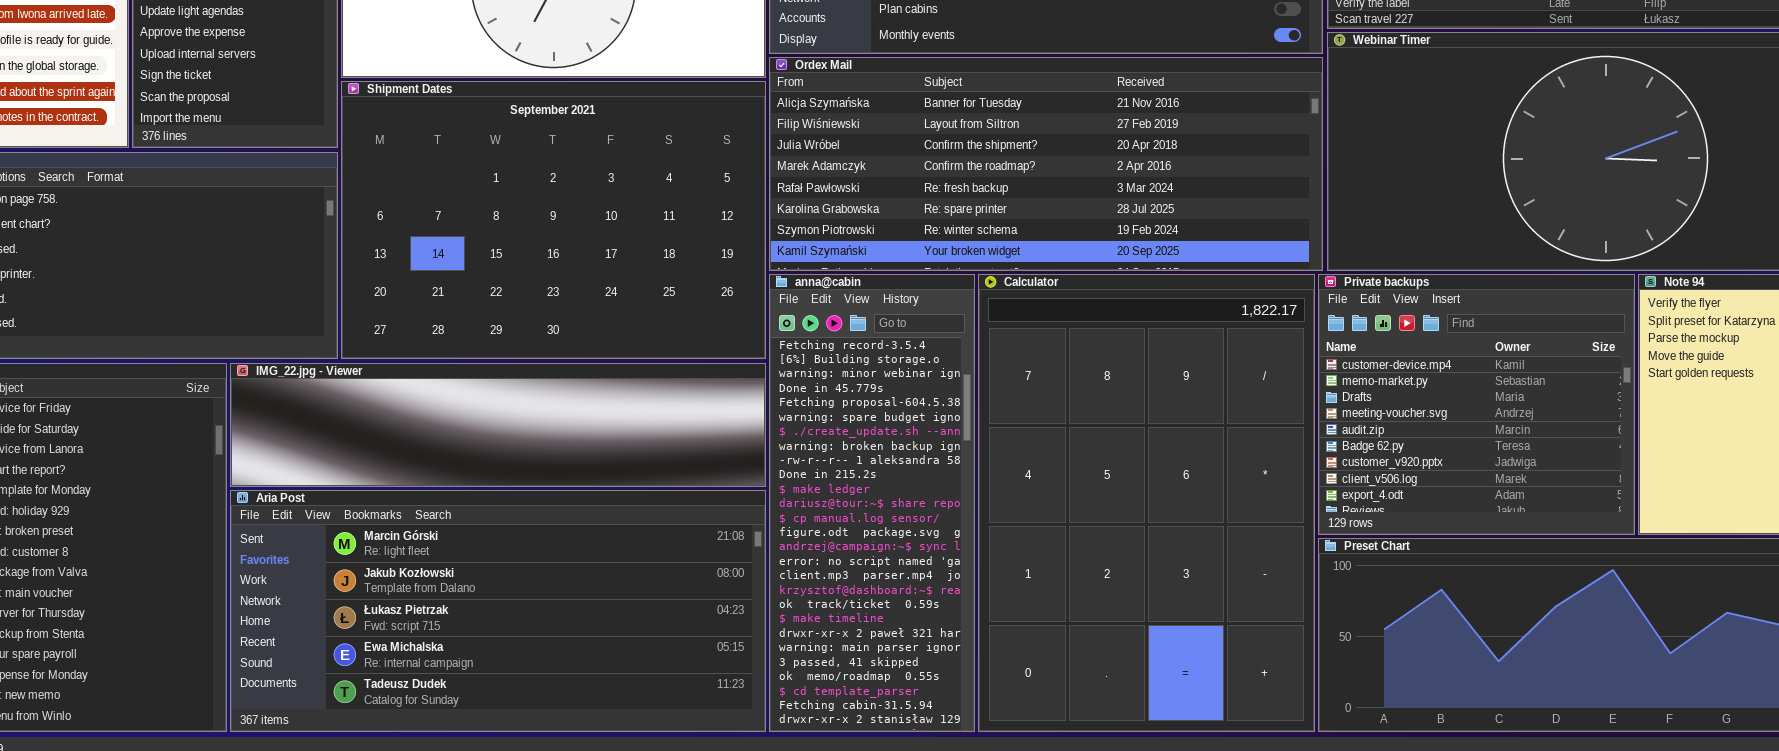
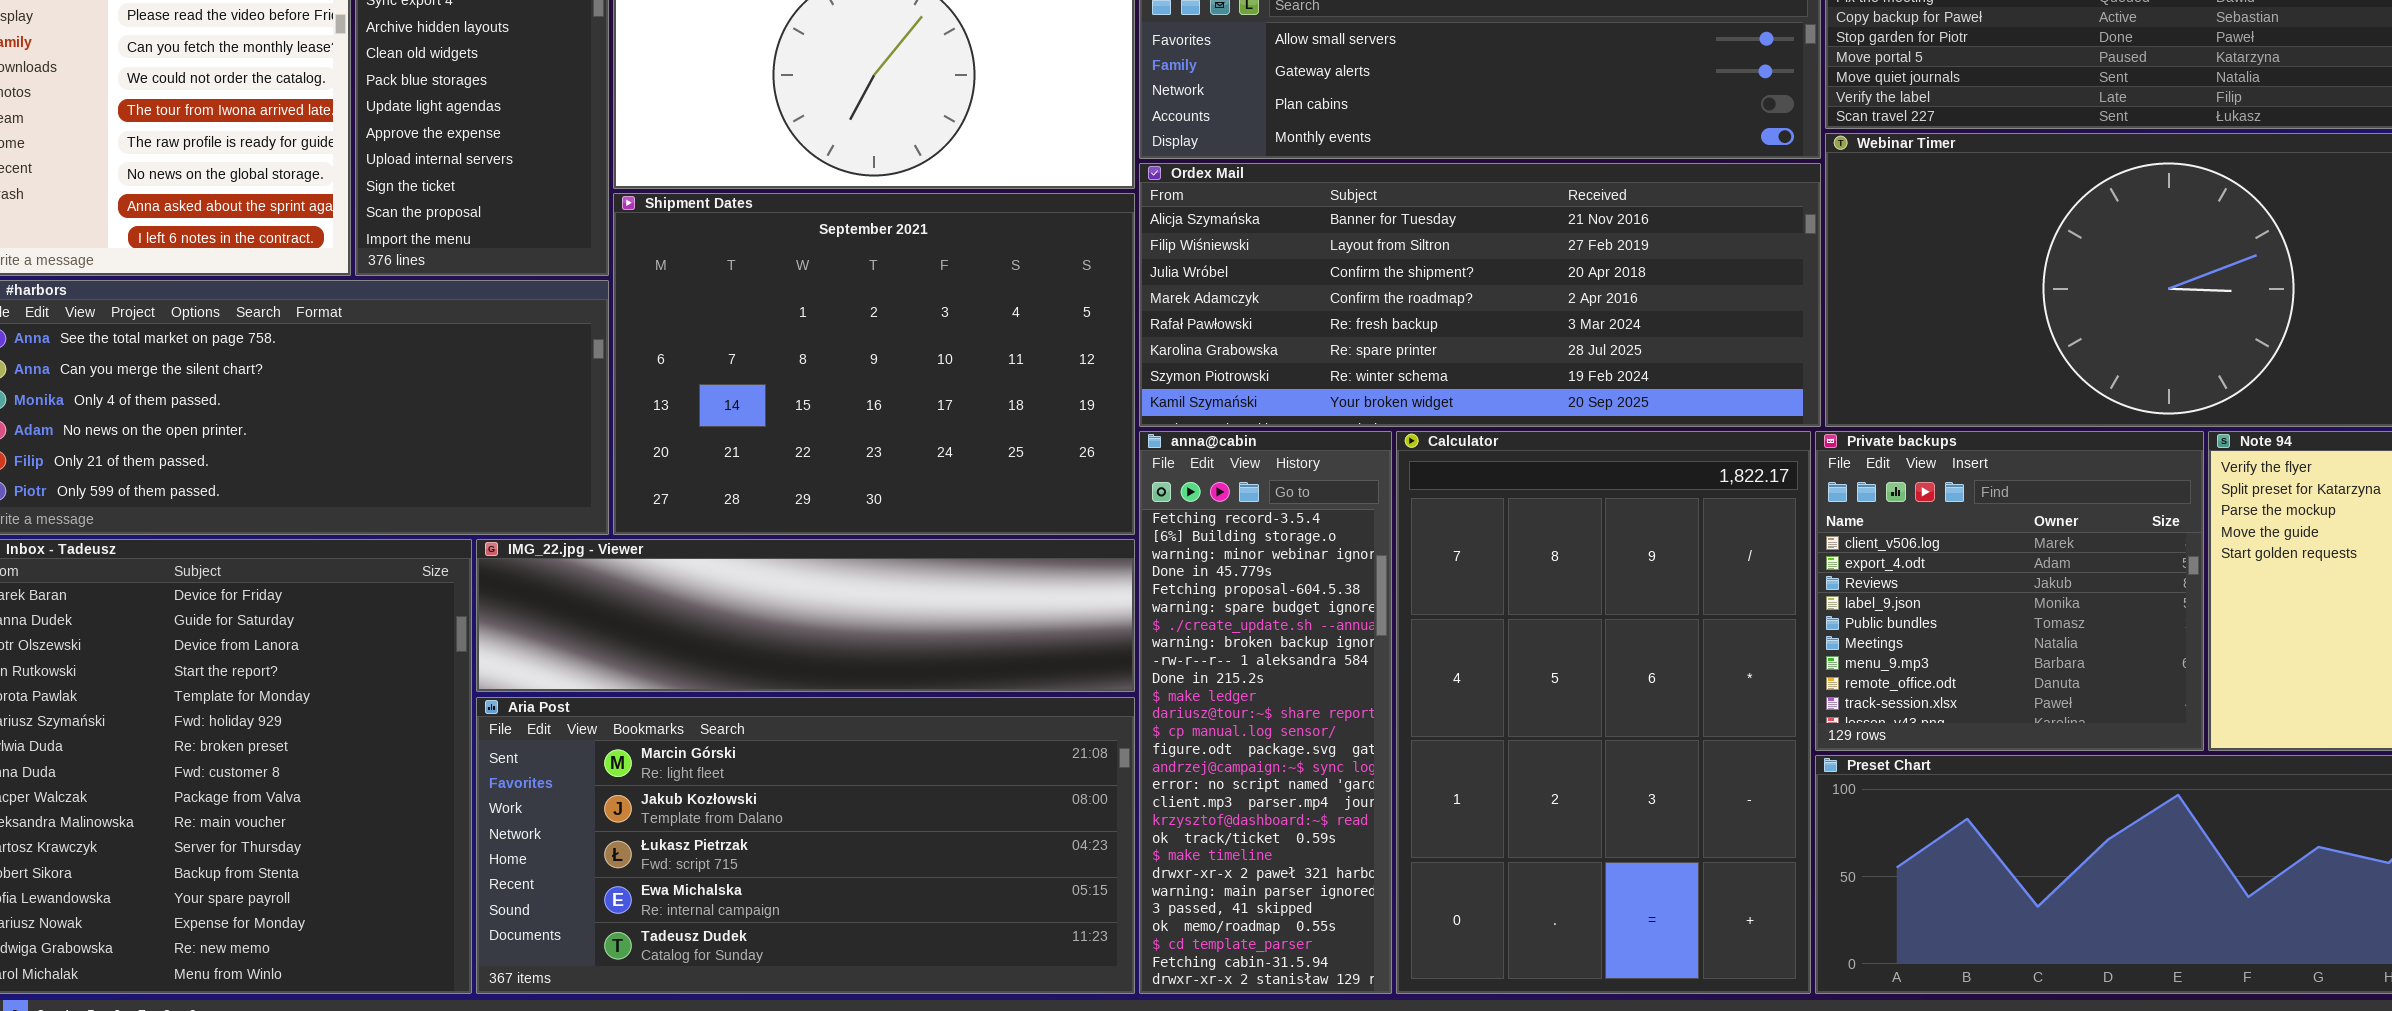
Private backups: [1318,274,1635,535] -> [1815,431,2204,751], scrolled down 7 rows

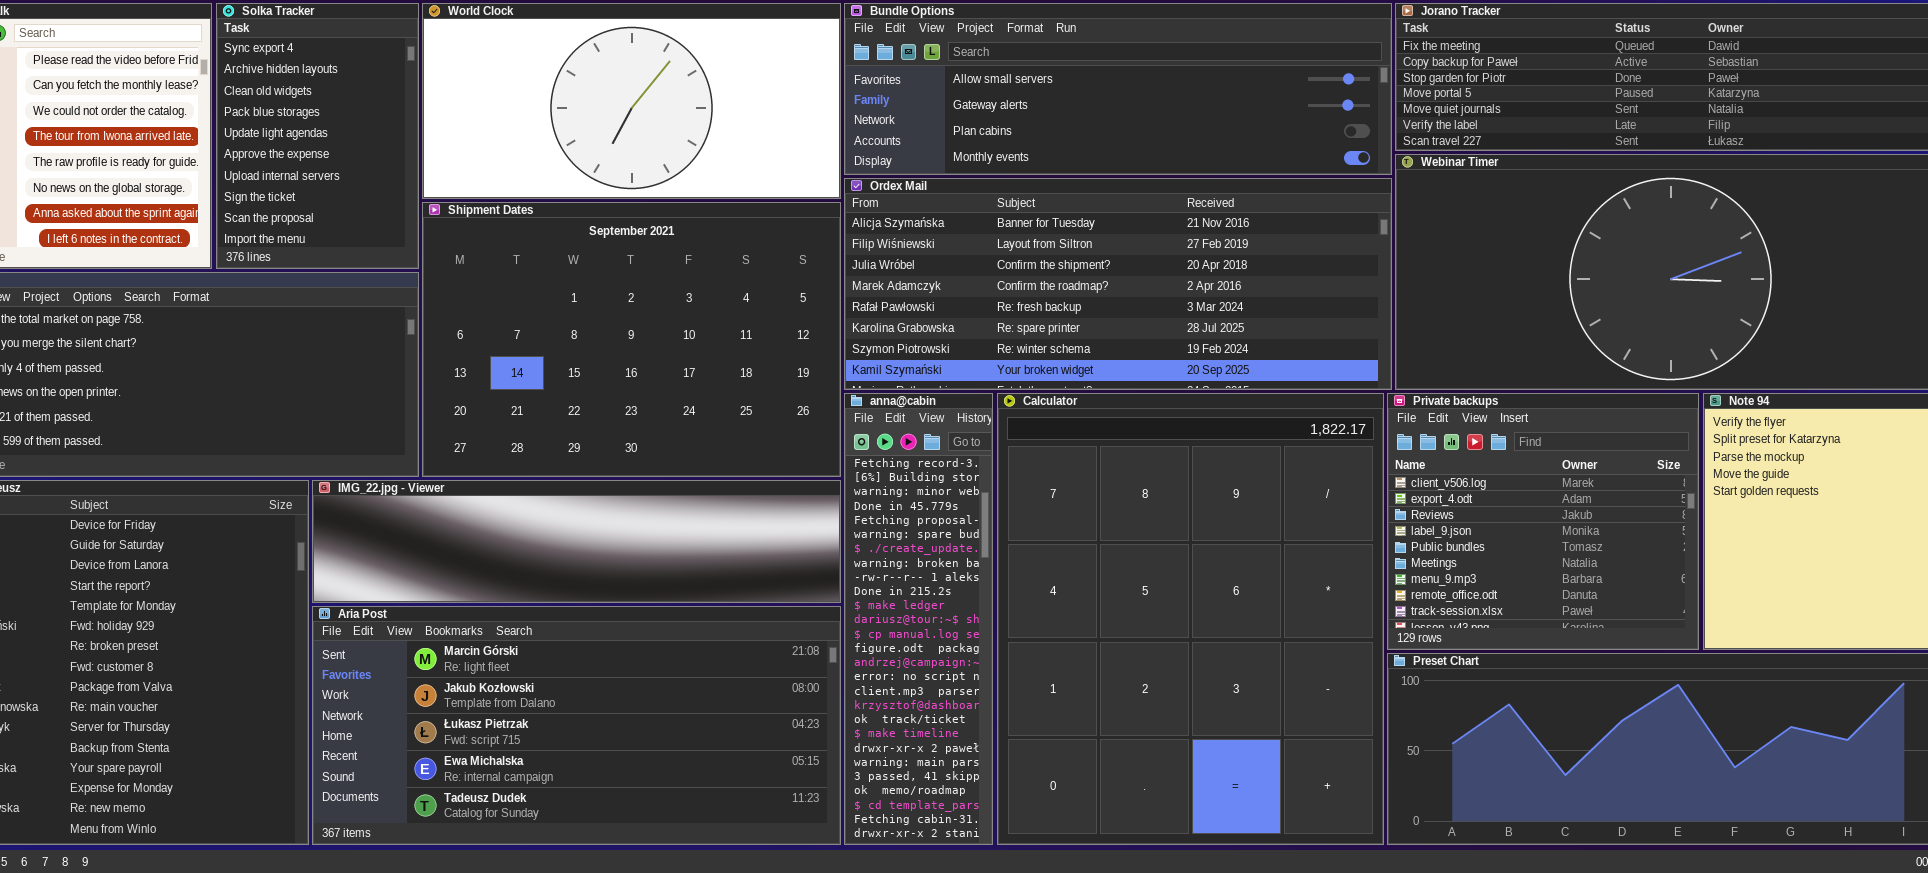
anna@cabin: [1139,431,1392,994] -> [844,393,993,845], resized
Calculator: [1396,431,1811,994] -> [997,393,1384,845], resized

